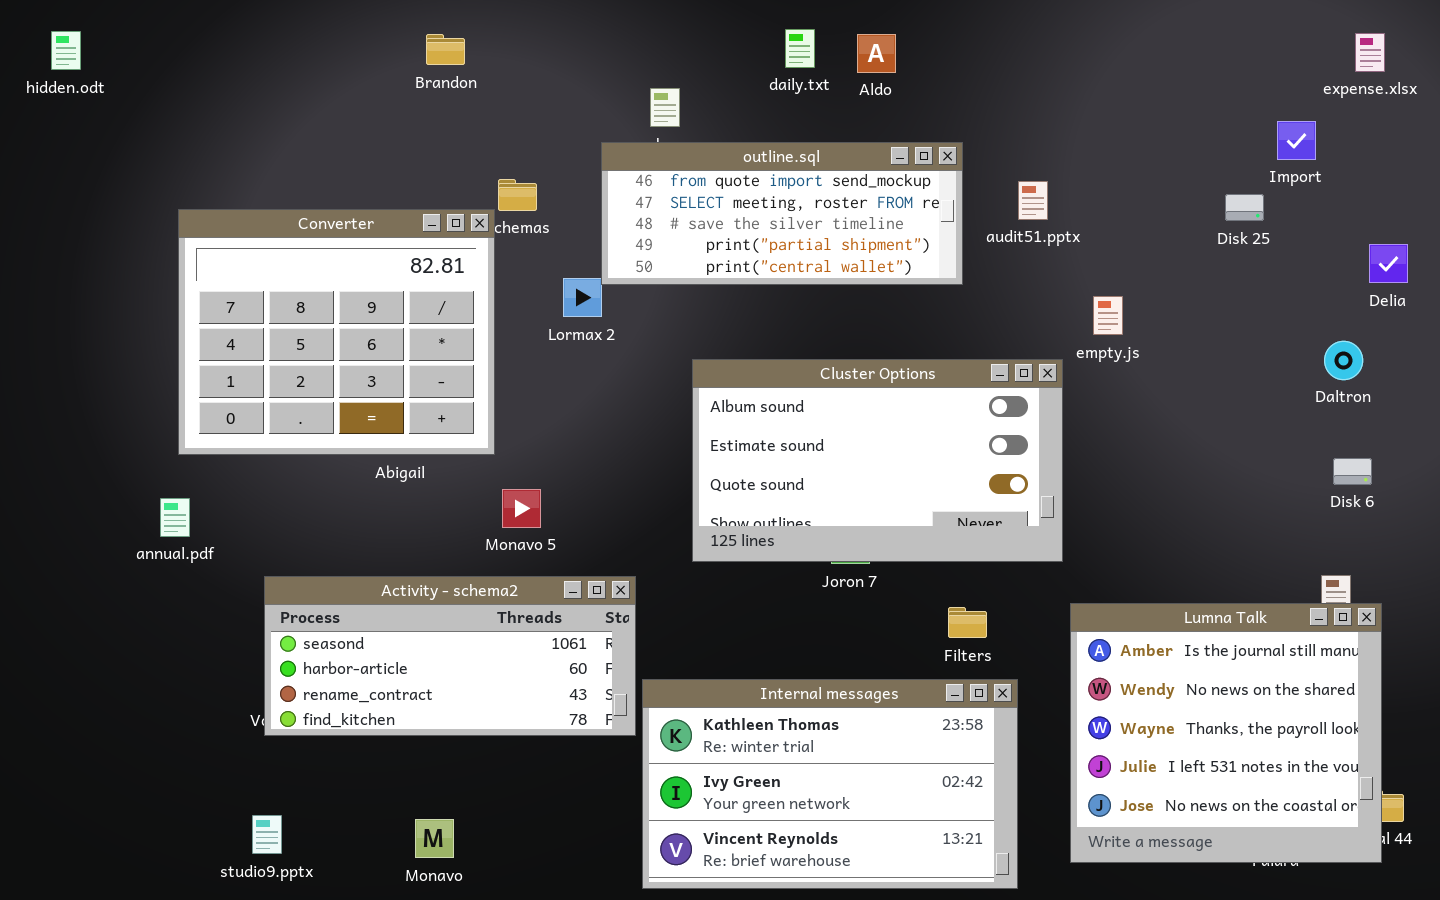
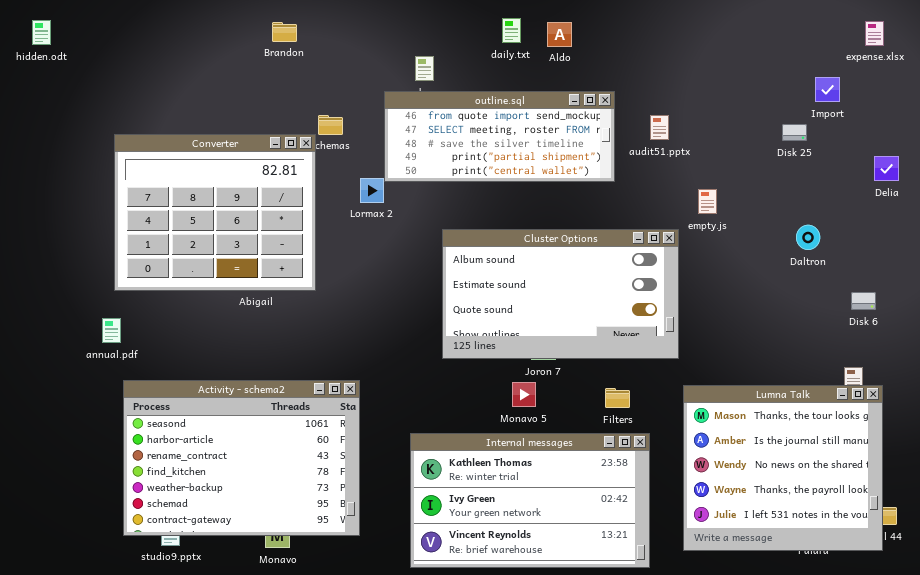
Daltron: [1324,341,1363,380] -> [796,225,820,250], moved
Monavo 5: [502,489,541,528] -> [512,382,536,407], moved
Activity - schema2: [264,576,636,736] -> [123,380,360,536], moved, resized
Lumna Talk: [1070,603,1382,863] -> [683,385,883,551], scrolled up 1 row

